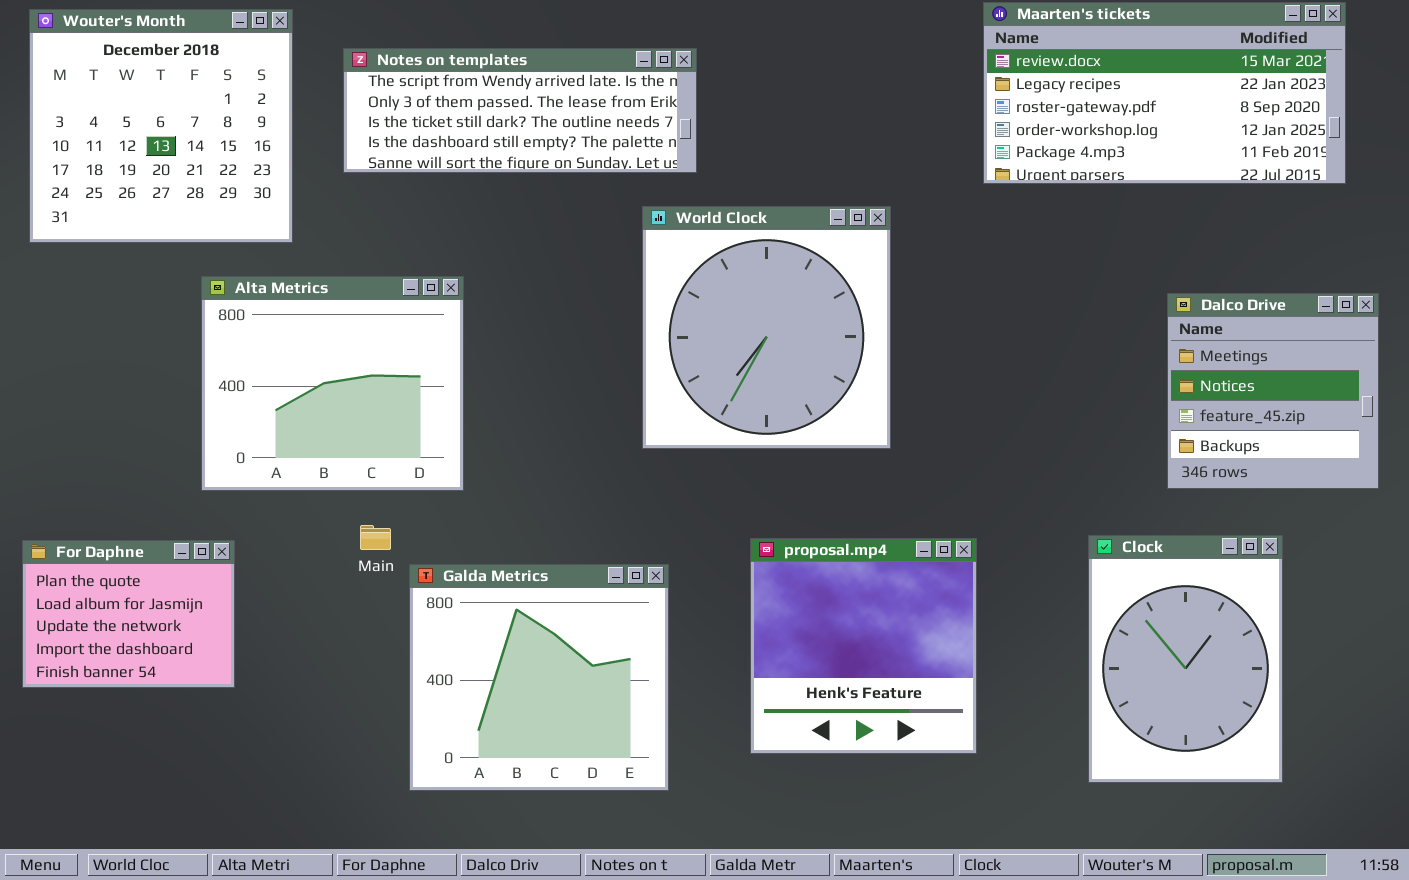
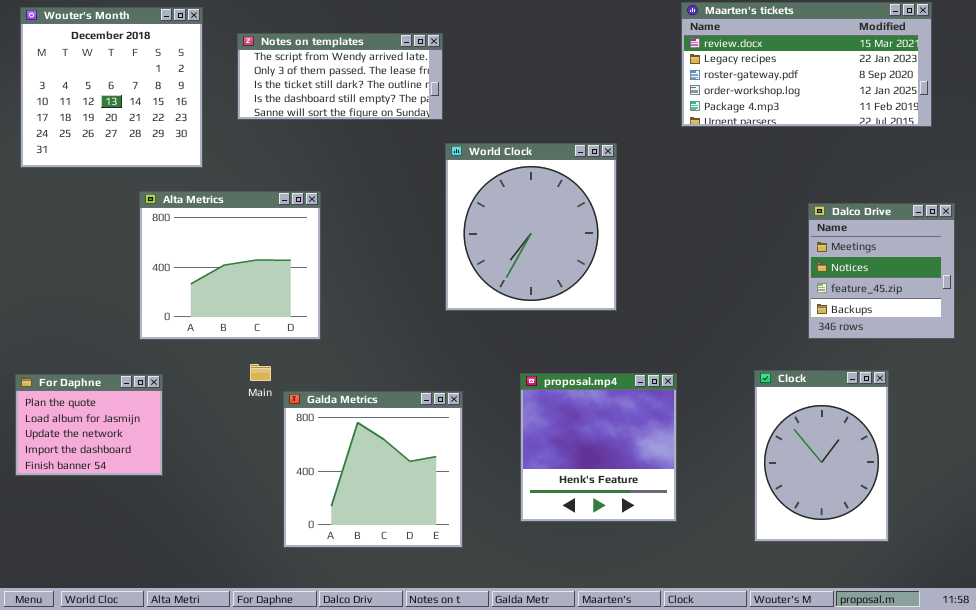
Notes on templates: [343,48,697,173] -> [237,33,443,120], resized

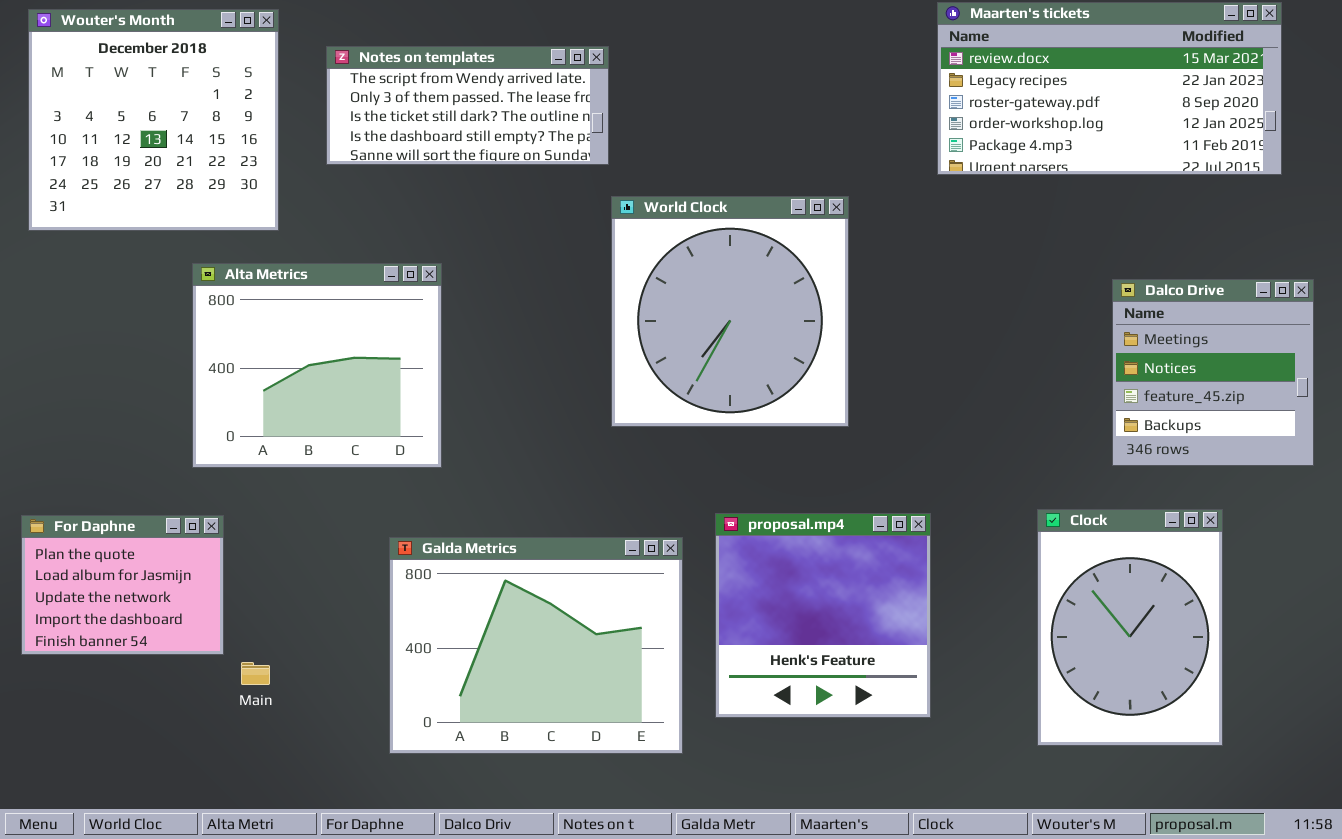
Main: [250,364,271,381] -> [241,662,270,685], moved
Galda Metrics: [283,391,463,548] -> [389,537,683,754], resized

